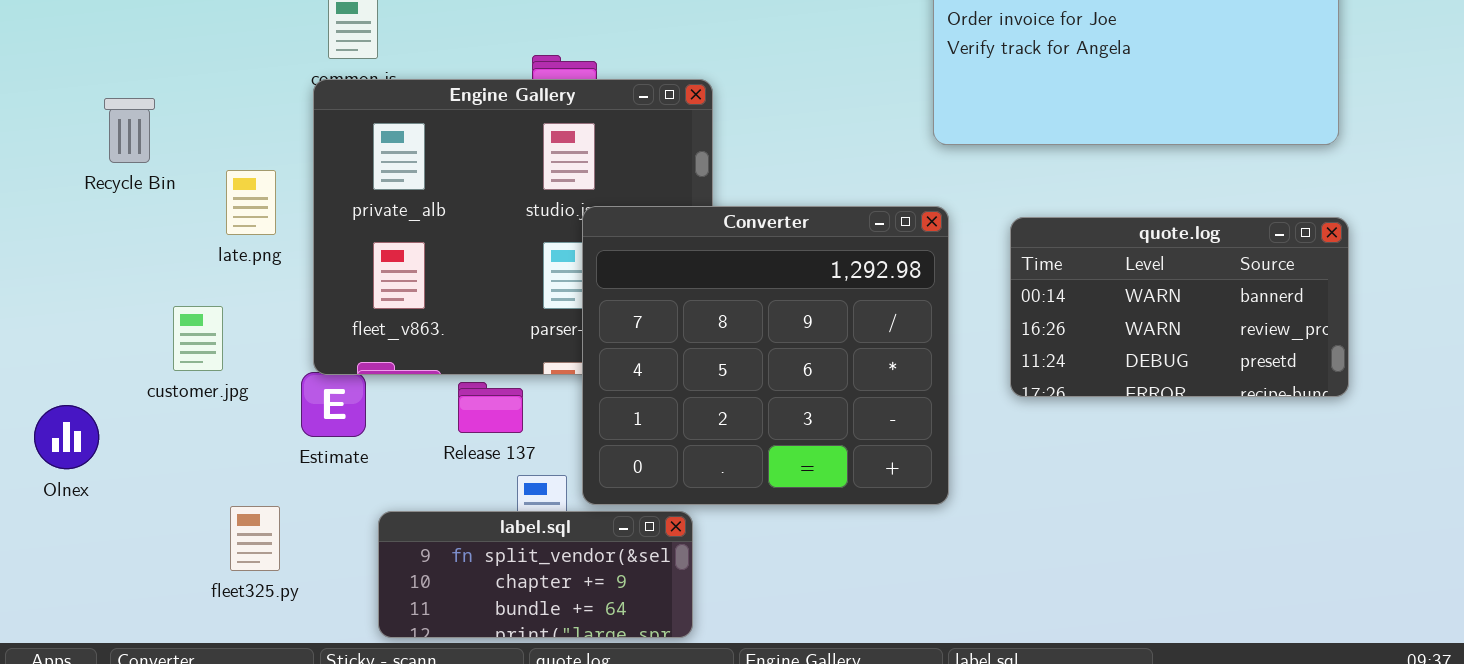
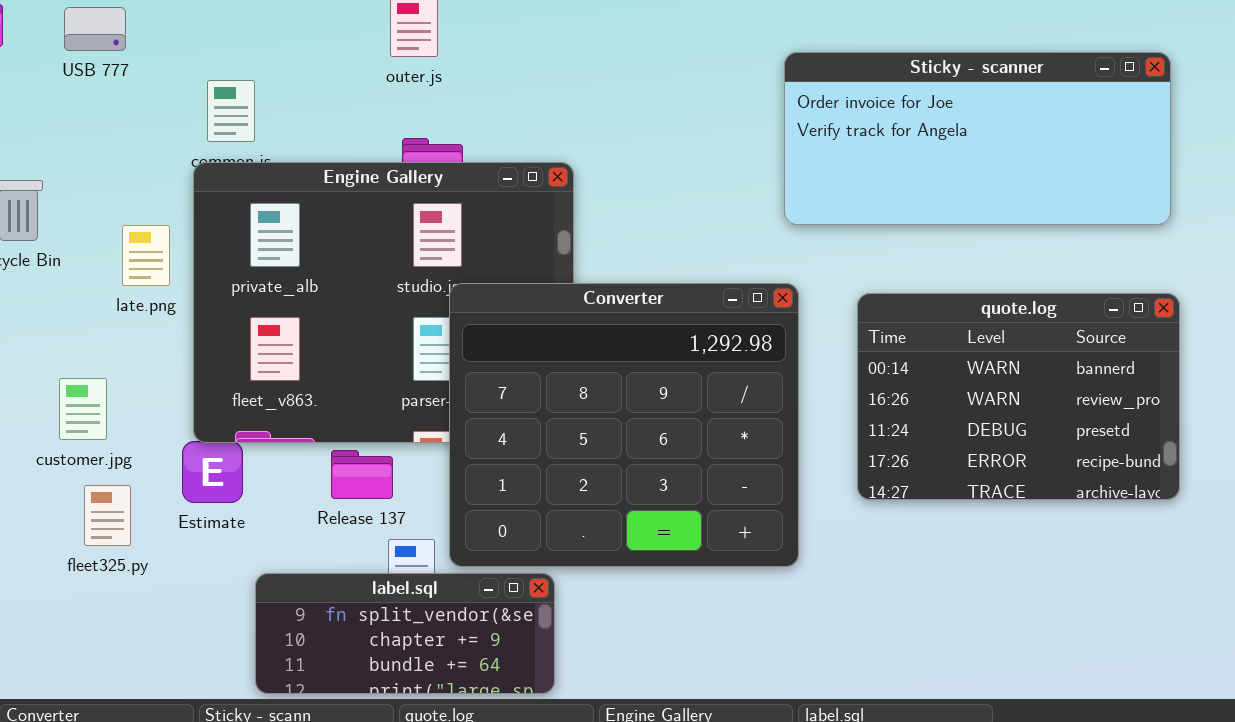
late.png: [226,170,276,235] -> [122,225,170,286], moved
quote.log: [1010,217,1349,397] -> [857,293,1180,500], resized
fleet325.py: [230,506,280,571] -> [84,485,131,546], moved

